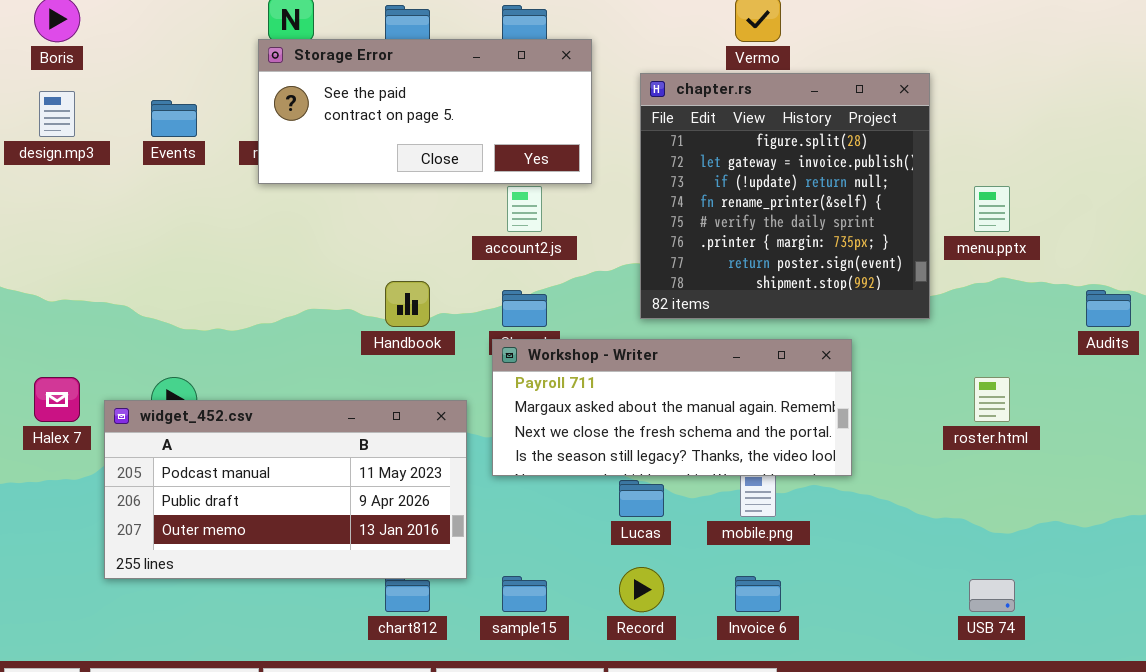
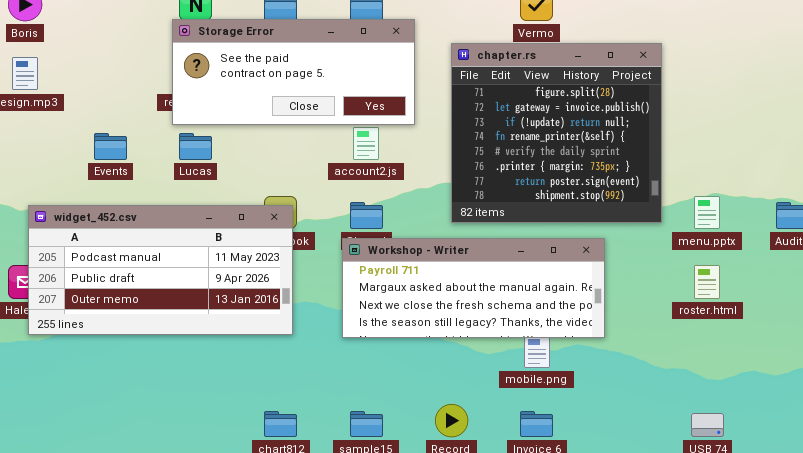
Events: [151,100,197,137] -> [94,133,127,160], moved
menu.pptx: [974,186,1010,232] -> [694,196,720,229], moved
widget_452.csv: [104,400,467,579] -> [28,205,293,335], moved
Lucas: [619,480,664,517] -> [179,133,212,160], moved

